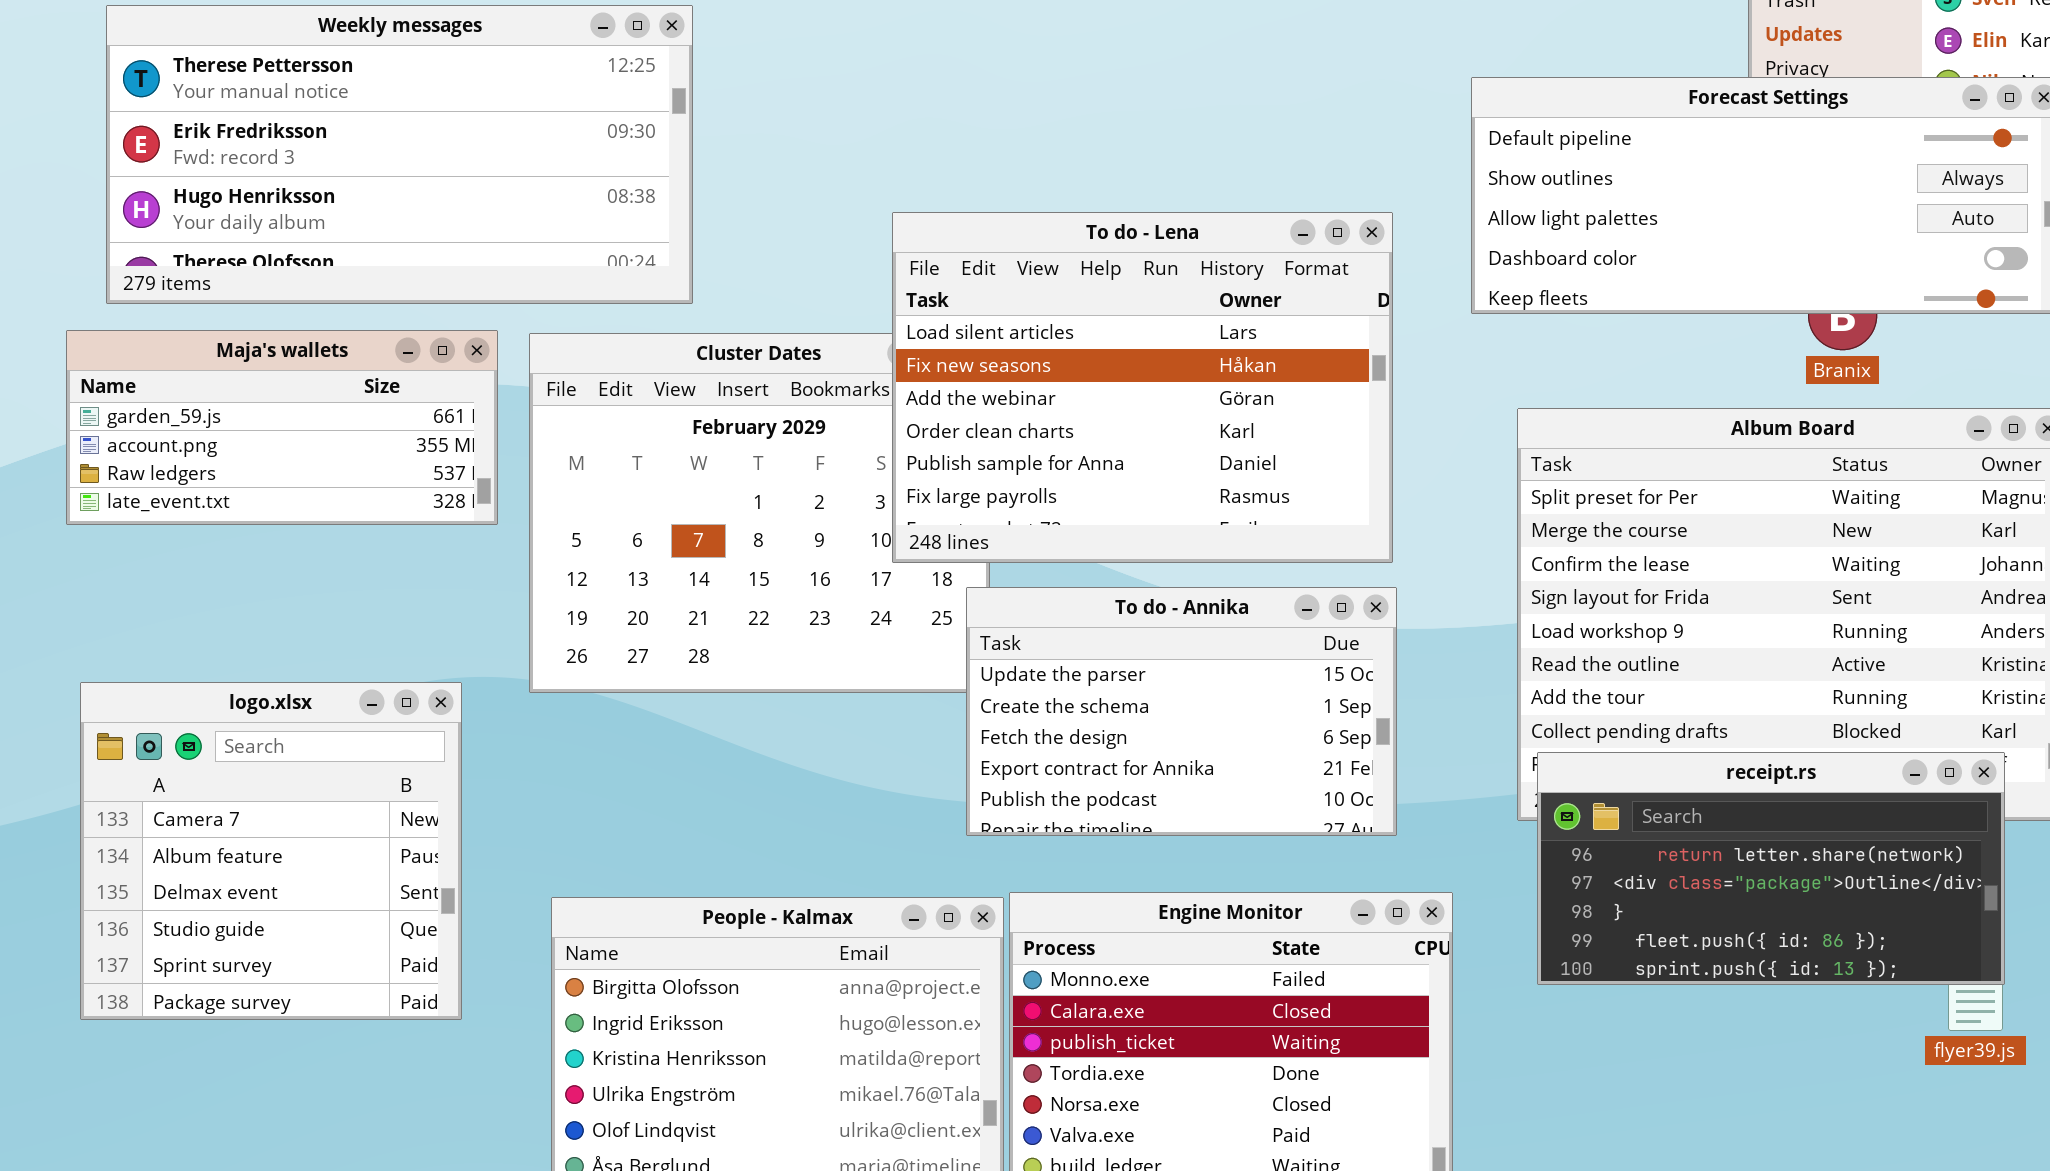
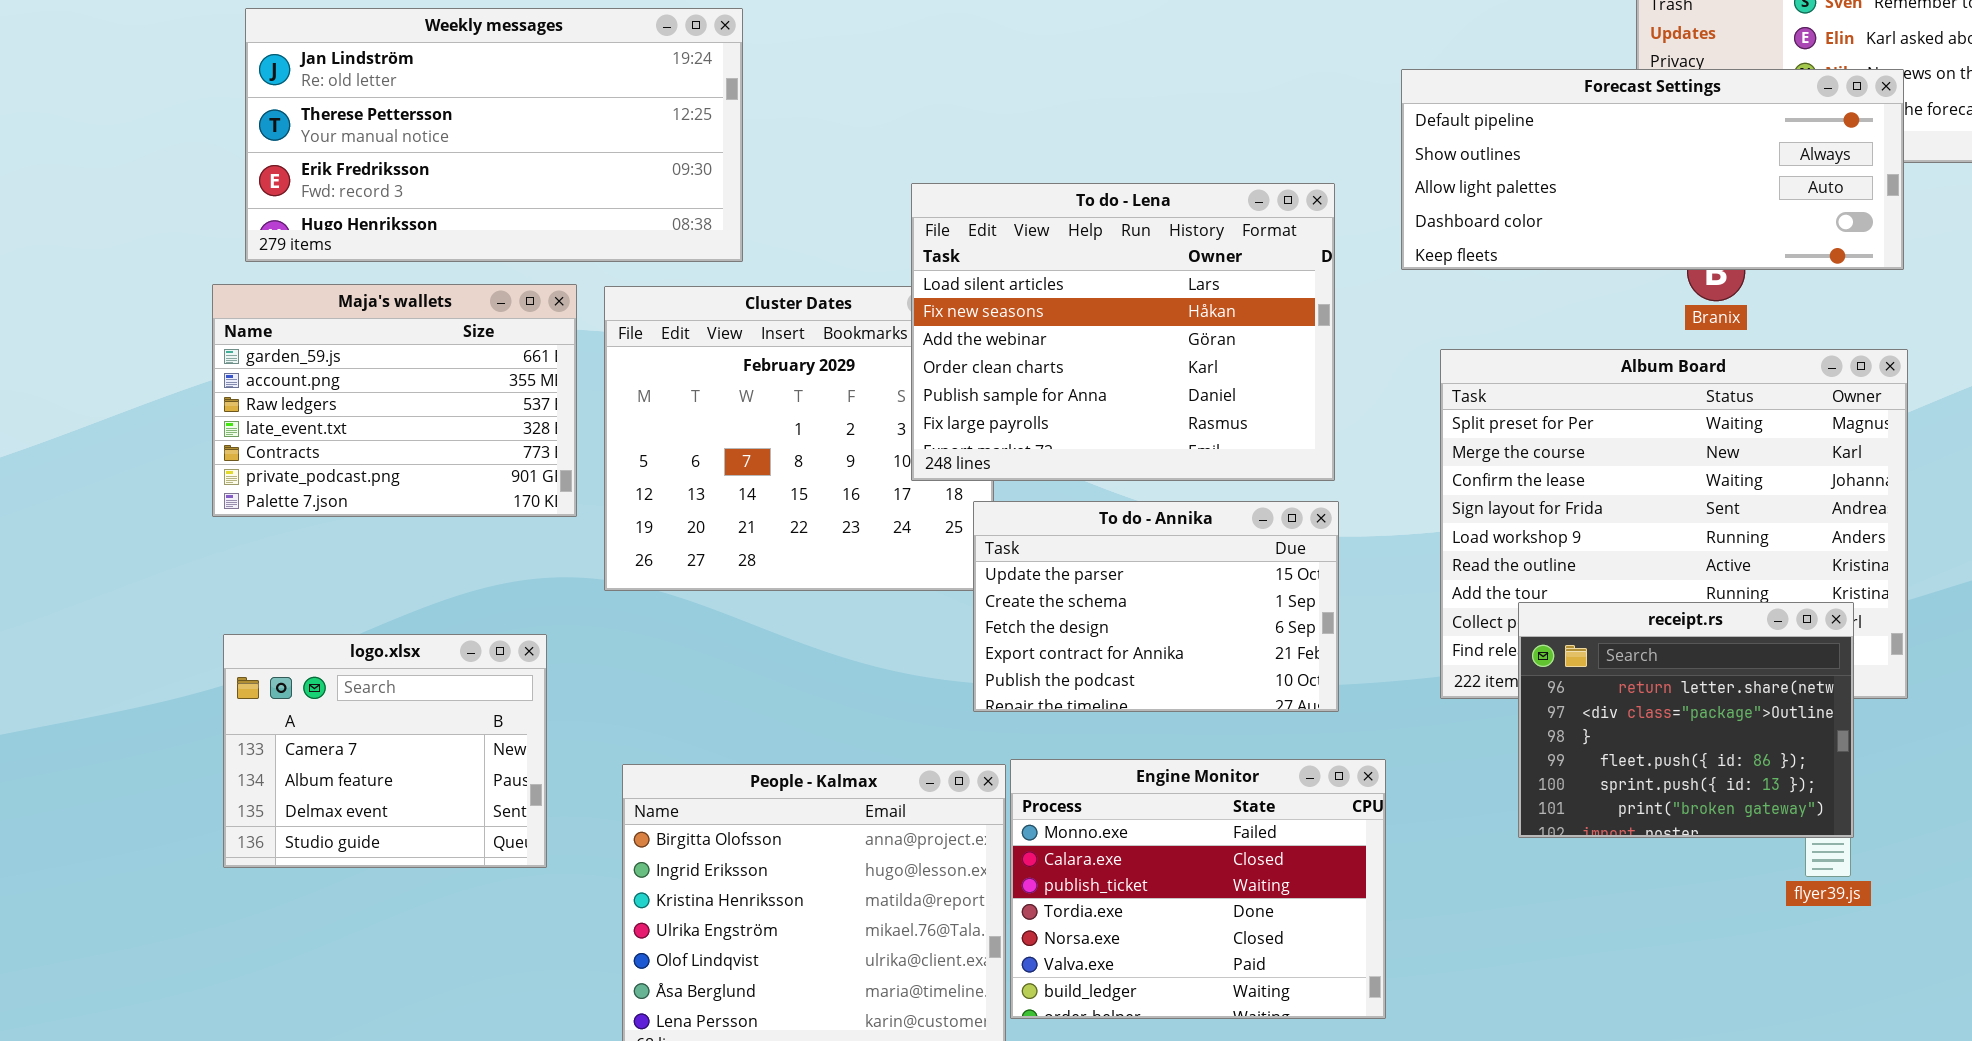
Weekly messages: [106,5,693,304] -> [245,8,743,262], scrolled up 1 row
Maja's wallets: [66,330,498,525] -> [212,284,577,517], resized
logo.xlsx: [80,682,462,1020] -> [223,634,547,868], resized
receipt.rs: [1537,752,2005,985] -> [1518,602,1854,838], resized

